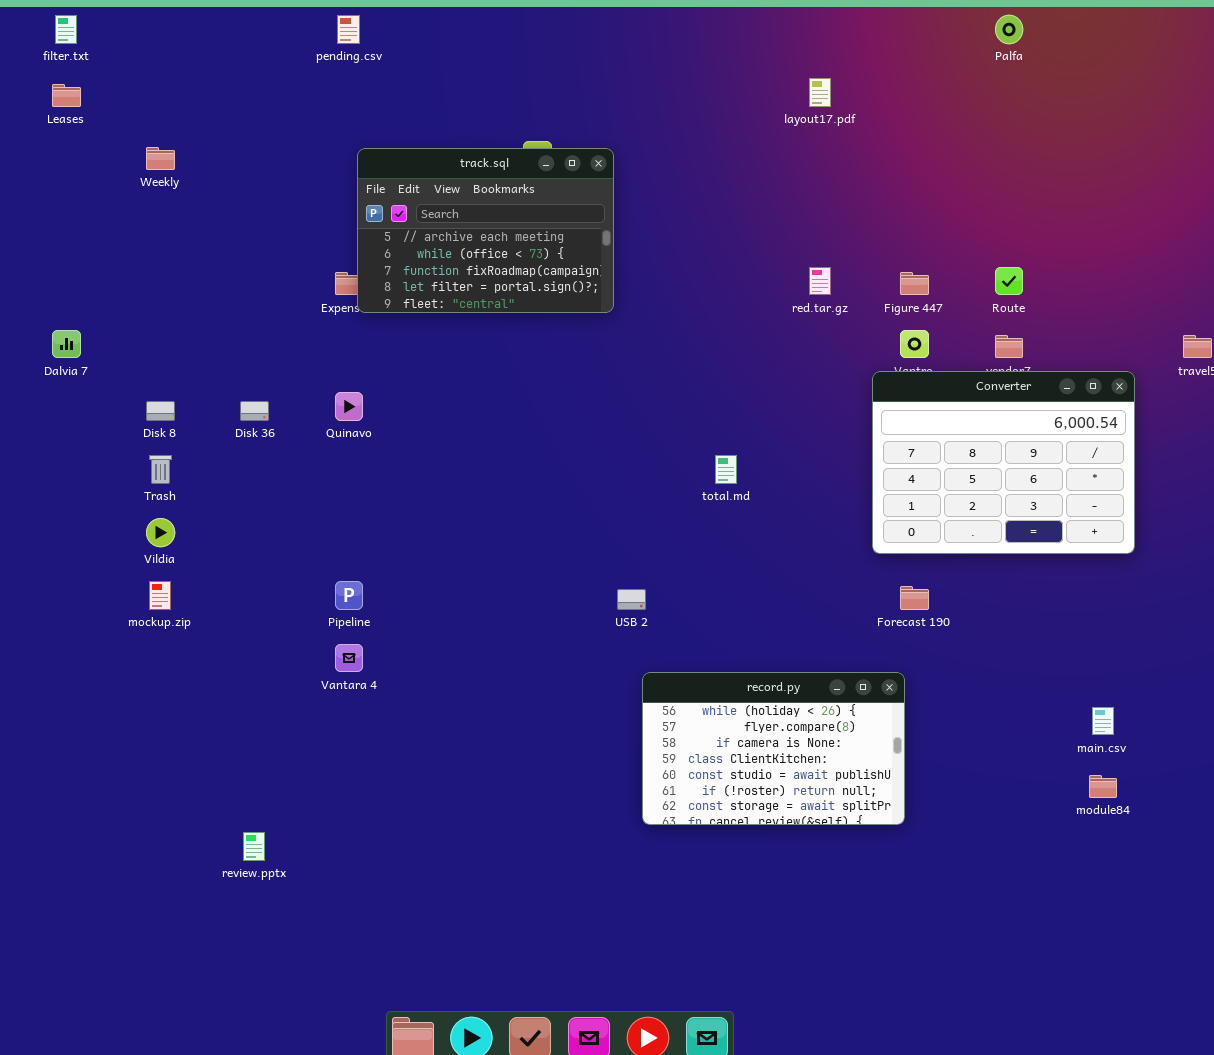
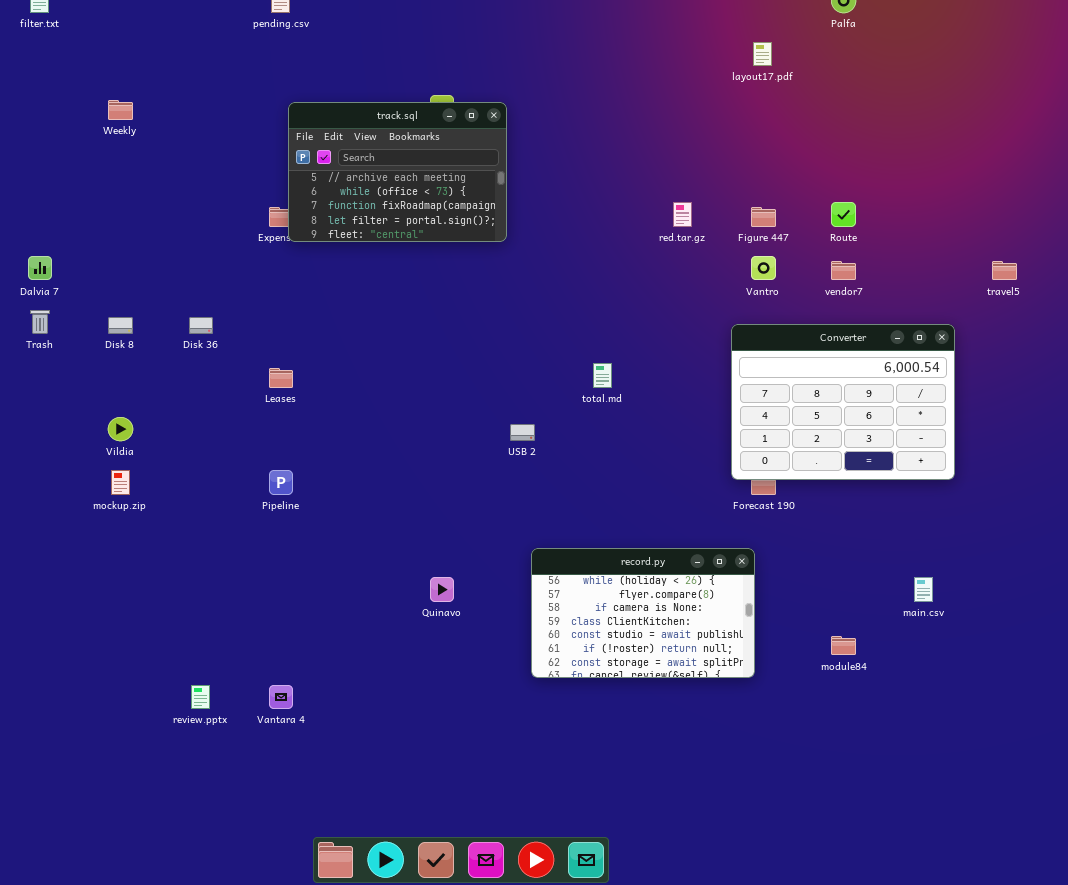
layout17.pdf: [809,78,831,107] -> [753,42,772,66], moved
Leases: [52,84,81,107] -> [269,368,293,388], moved
Converter: [872,371,1135,554] -> [731,324,955,480], moved
Quinavo: [335,392,363,421] -> [430,577,454,602], moved
Trash: [149,455,172,484] -> [30,310,50,334], moved
USB 2: [617,589,646,610] -> [510,424,535,441], moved
Vantara 4: [335,644,363,672] -> [269,685,293,709], moved
module84: [1089,775,1117,798] -> [831,636,856,655], moved

